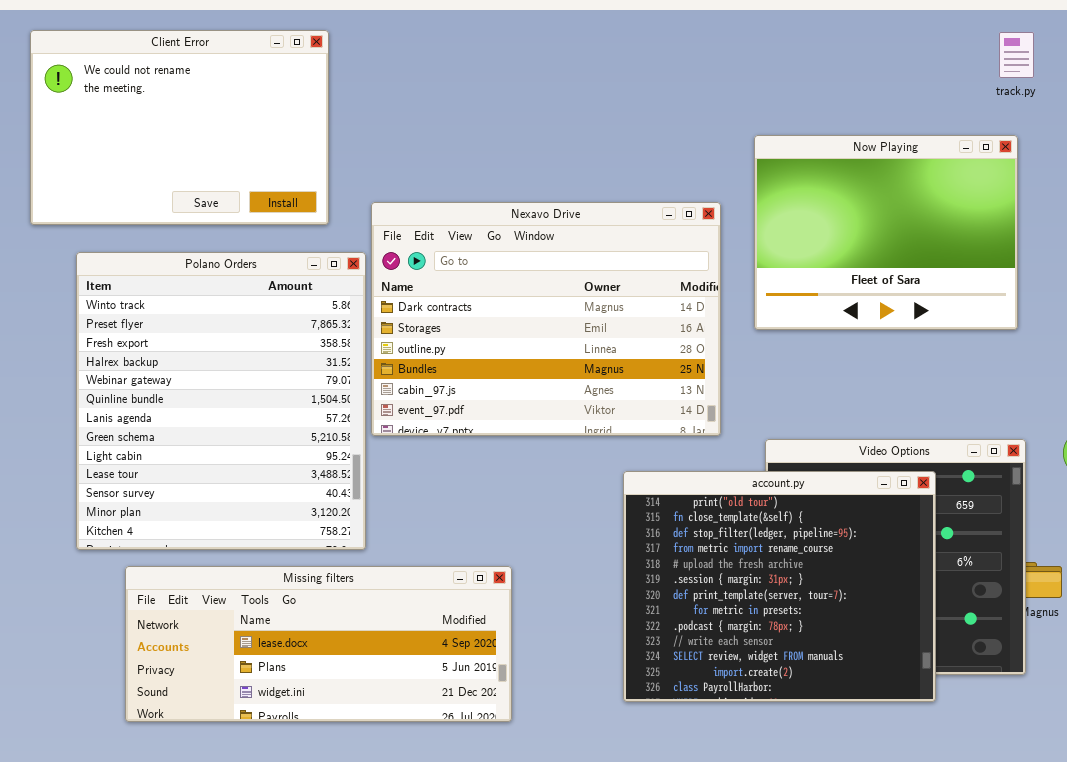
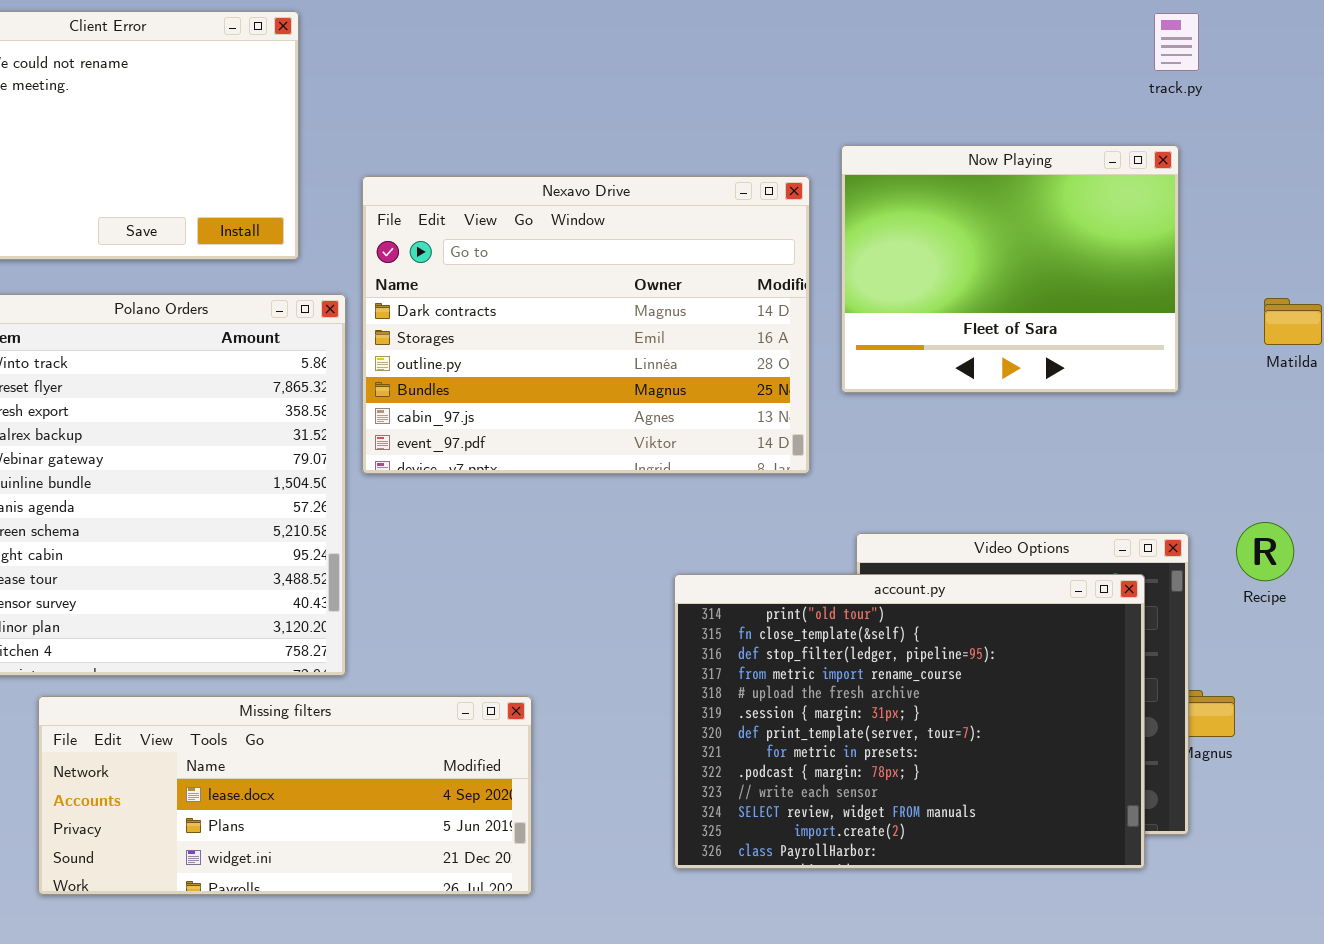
Nexavo Drive: [371,202,721,436] -> [362,176,810,474], moved
account.py: [623,471,936,702] -> [674,574,1145,869], resized

